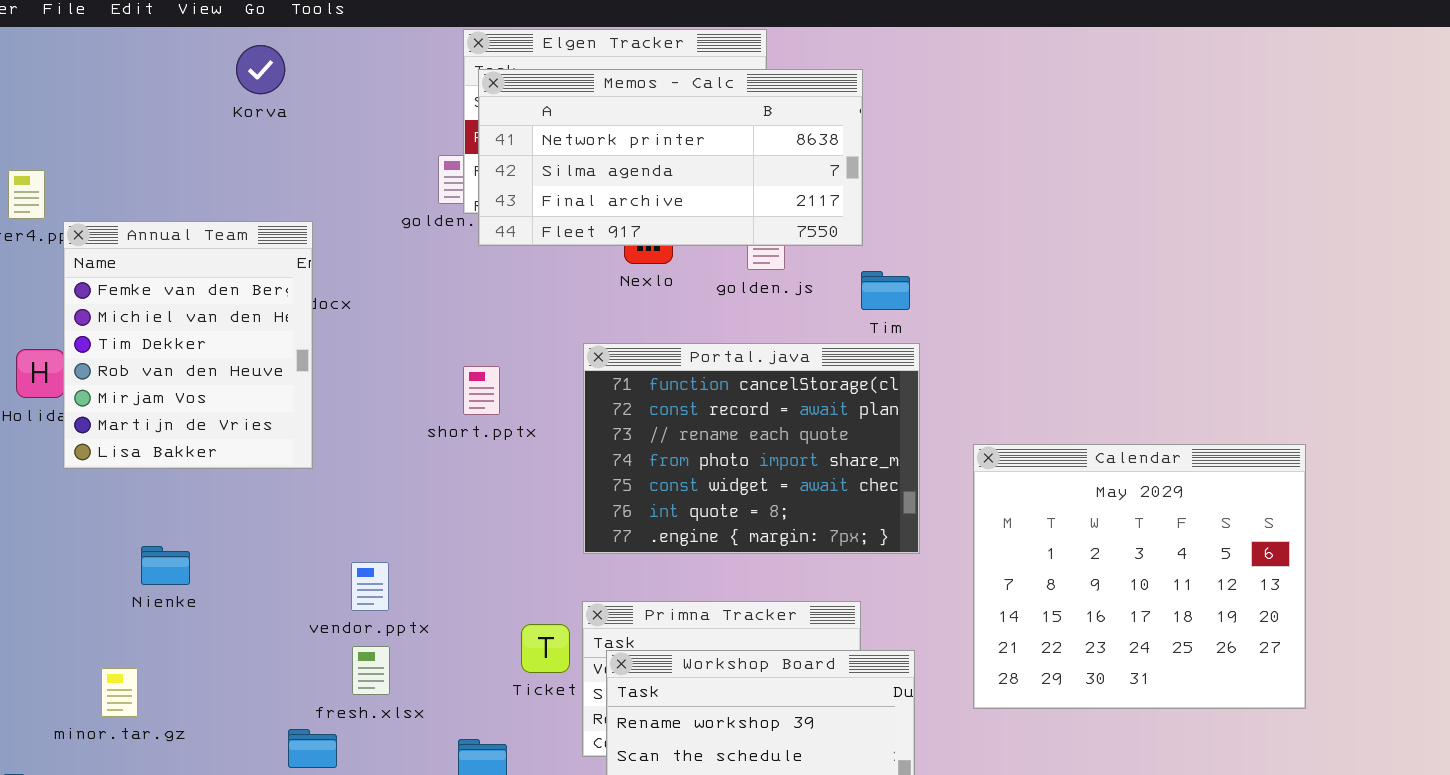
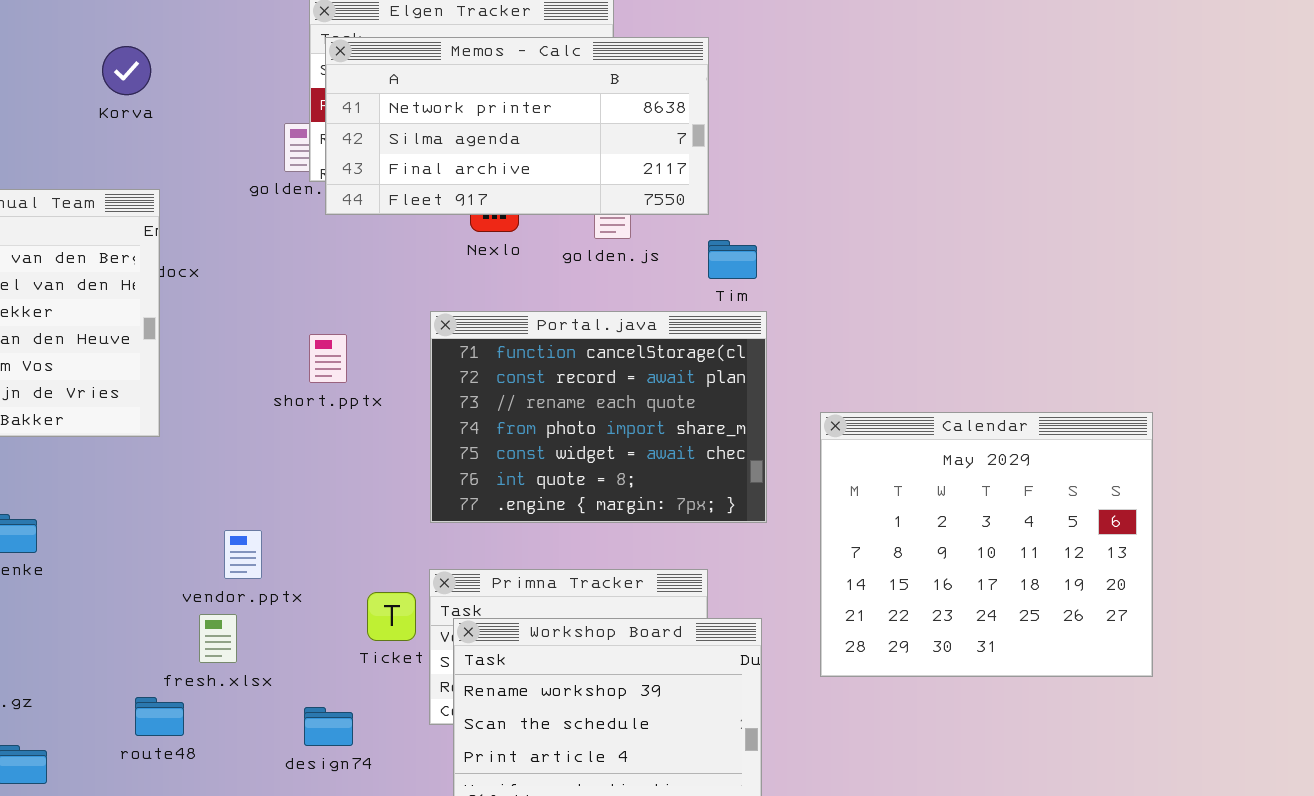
Korva: [236,45,285,94] -> [102,46,151,95], moved
vendor.pptx: [351,562,389,611] -> [224,530,262,579], moved

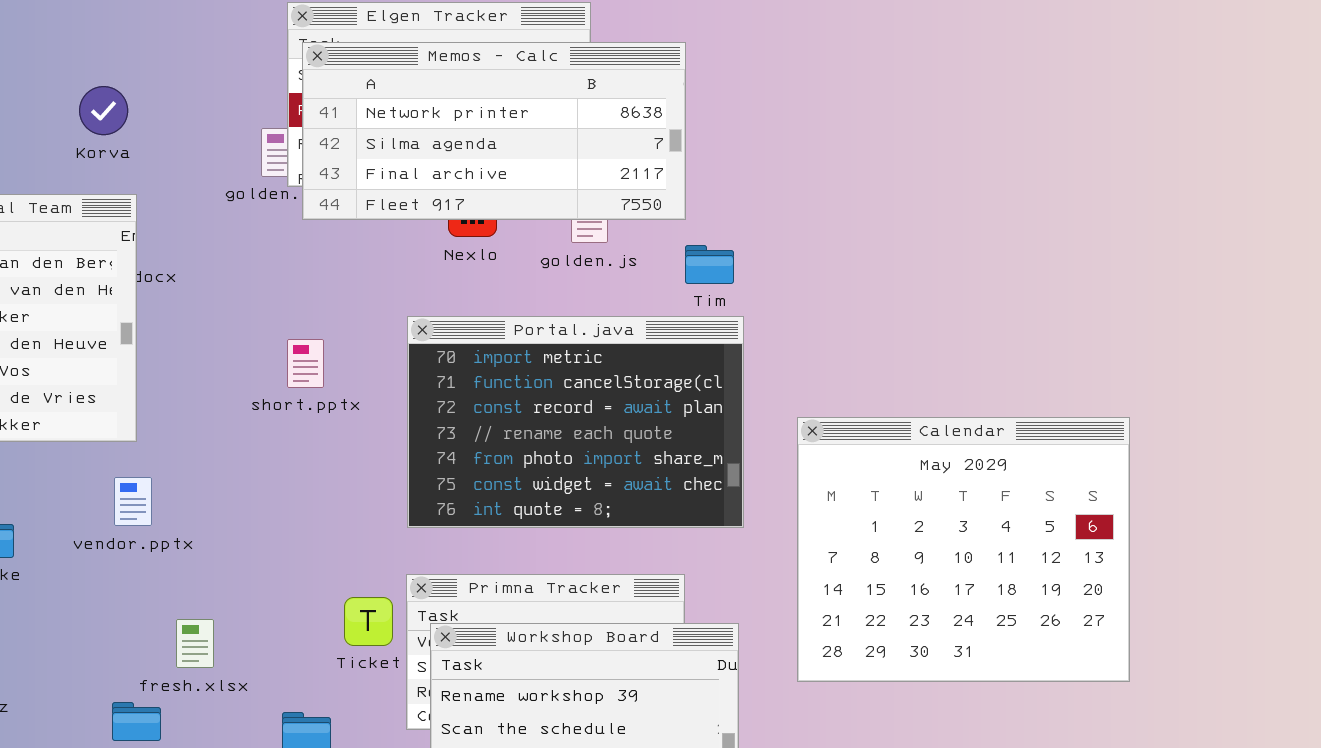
Korva: [102,46,151,95] -> [79,86,128,135], moved
Portal.java: [430,311,767,523] -> [407,316,744,528], scrolled up 1 row
vendor.pptx: [224,530,262,579] -> [114,477,152,526], moved

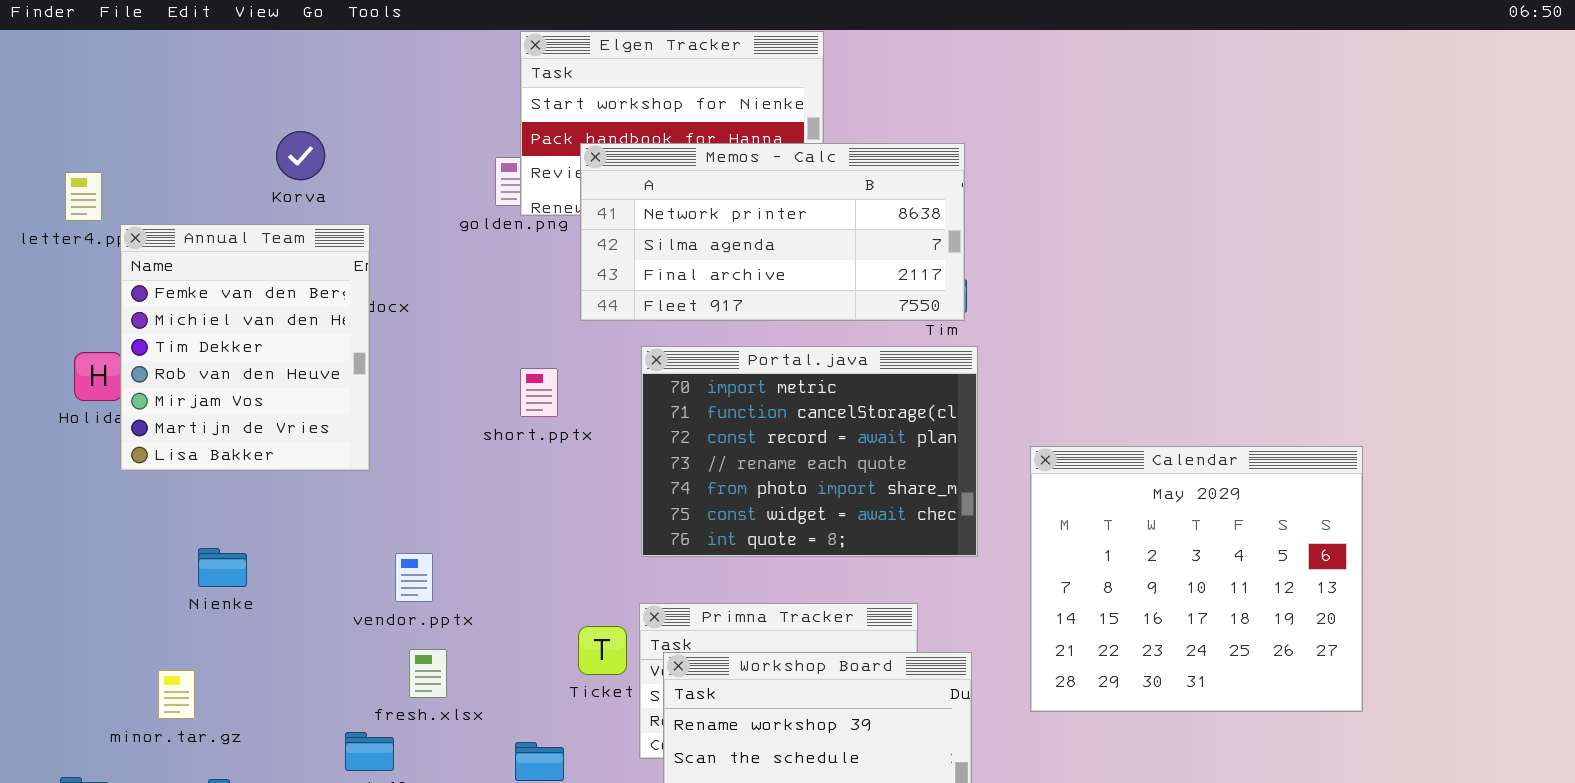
Memos - Calc: [302,42,686,220] -> [580,143,965,321], moved
Korva: [79,86,128,135] -> [276,131,325,180], moved
vendor.pptx: [114,477,152,526] -> [395,553,433,602], moved

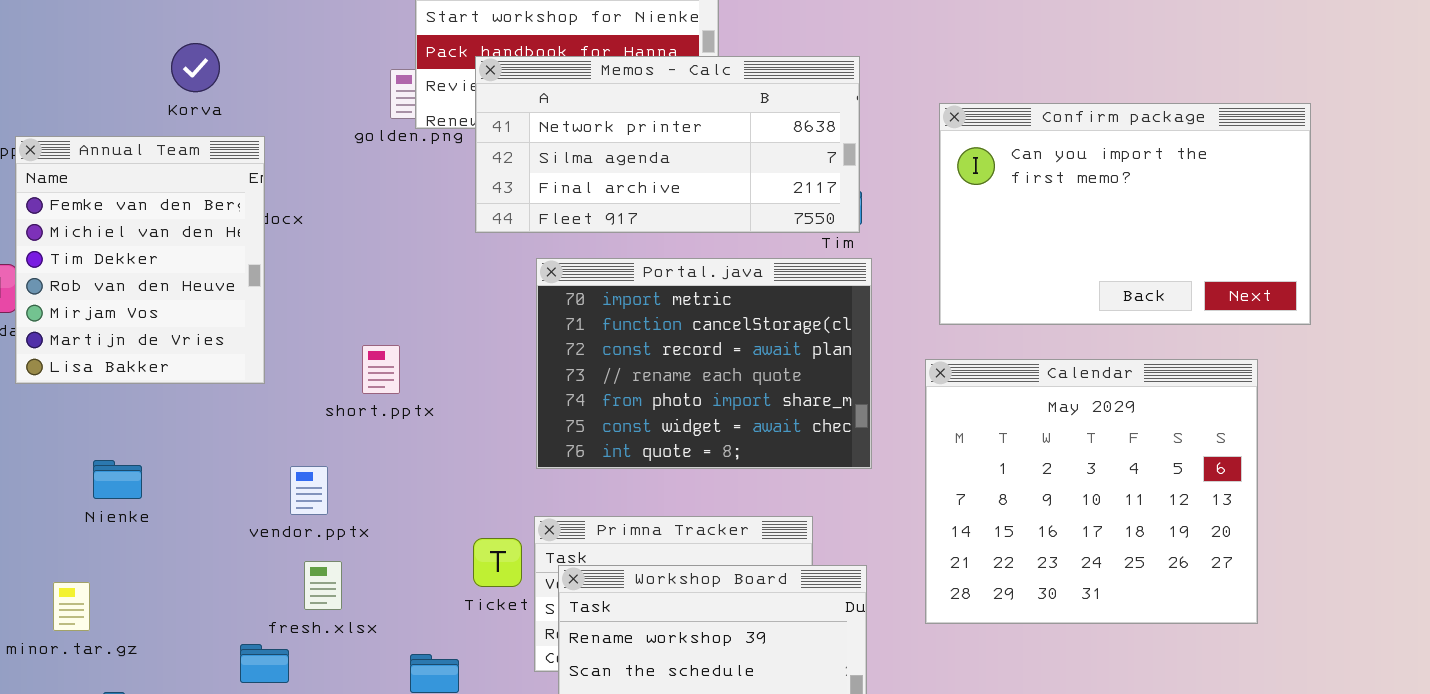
Confirm package: none -> [939,103,1311,325], opened
short.pptx: [520,368,558,417] -> [362,345,400,394], moved

